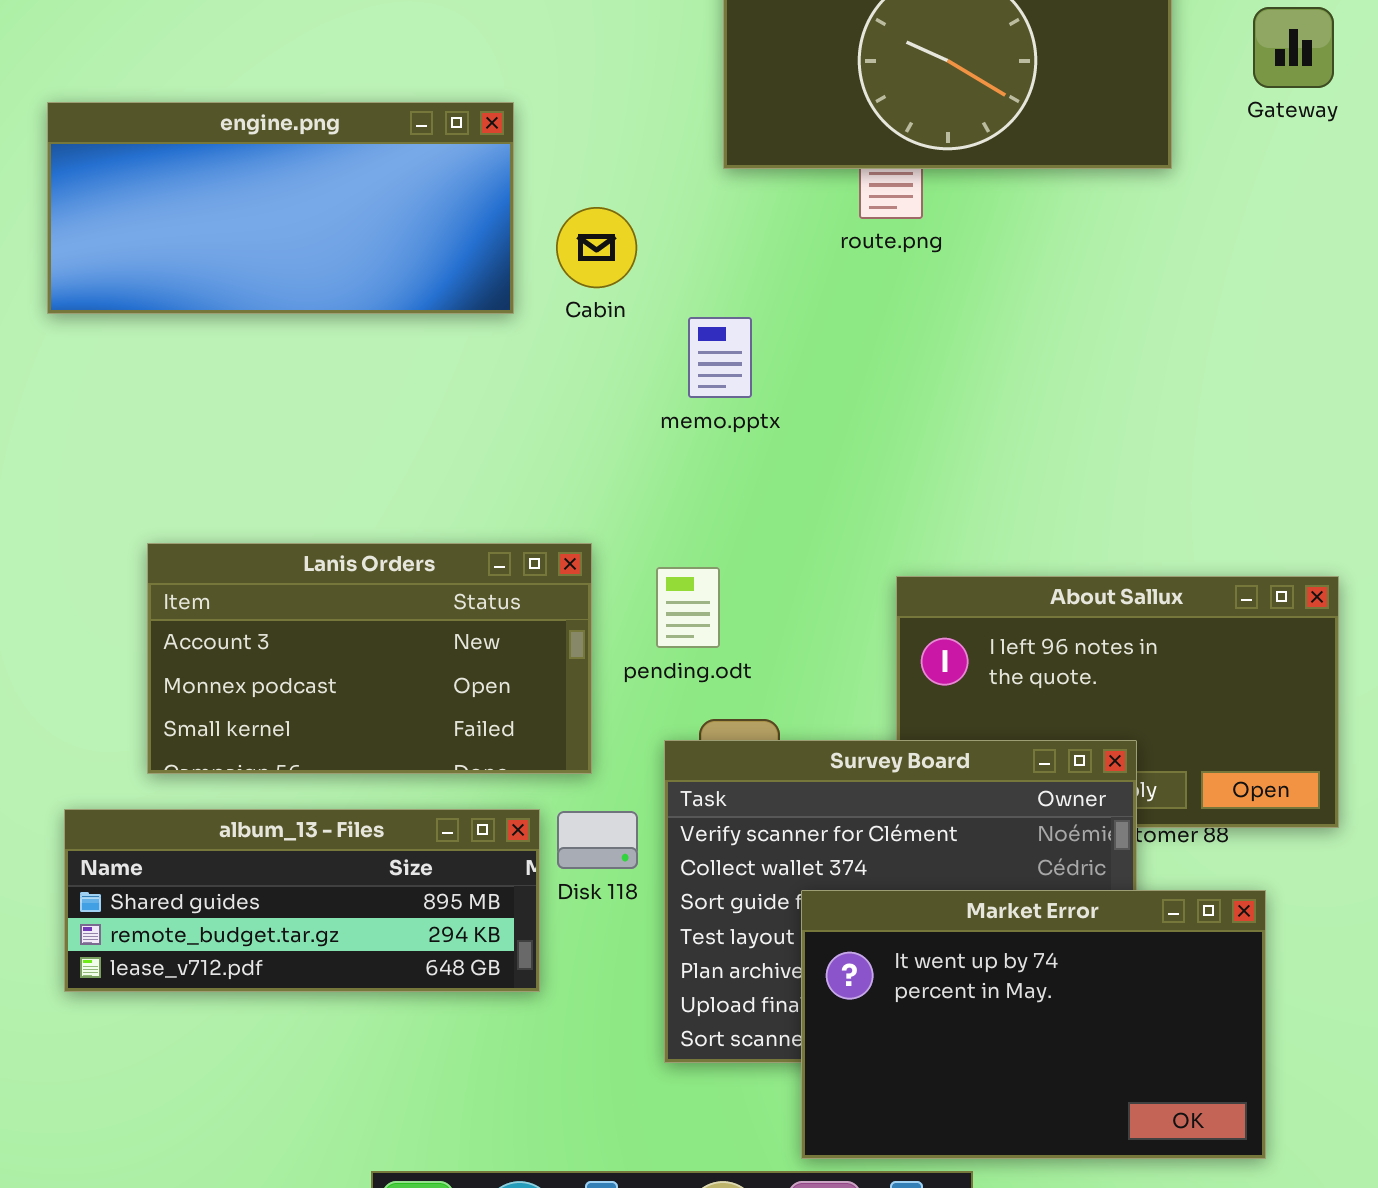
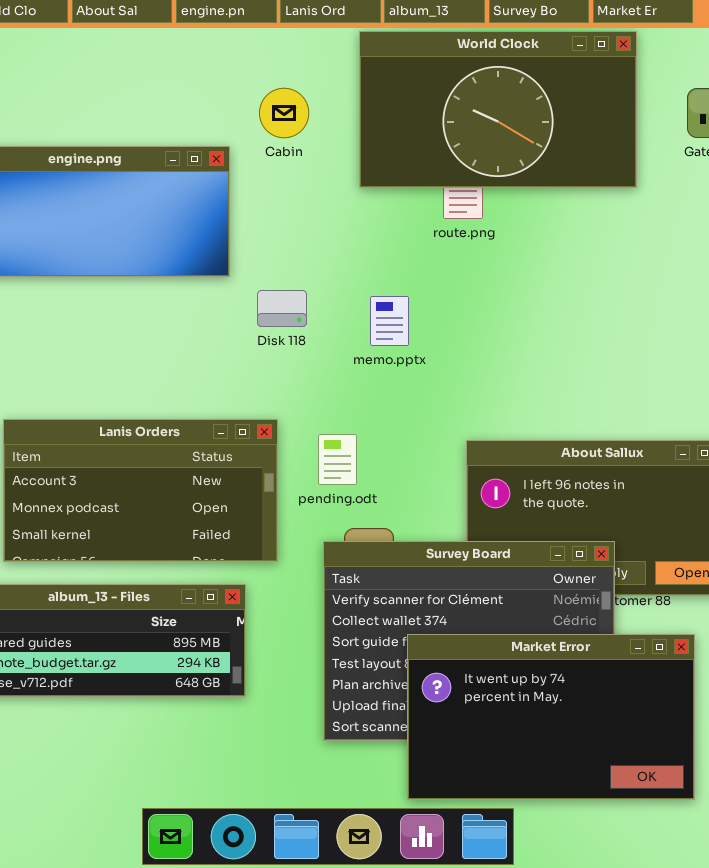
Cabin: [556,207,637,288] -> [259,88,309,138], moved
memo.pptx: [688,317,752,398] -> [370,296,409,346], moved
Disk 118: [557,811,638,869] -> [257,290,307,327], moved

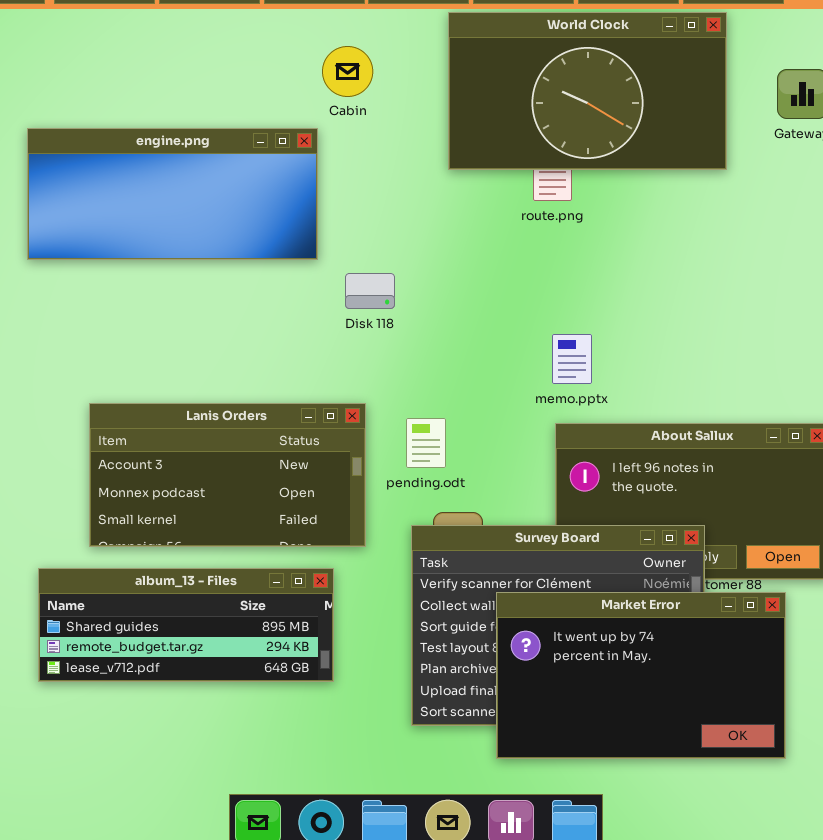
Cabin: [259,88,309,138] -> [322,46,373,97], moved
memo.pptx: [370,296,409,346] -> [552,334,592,384], moved
Market Error: [407,634,695,800] -> [496,592,786,759], moved

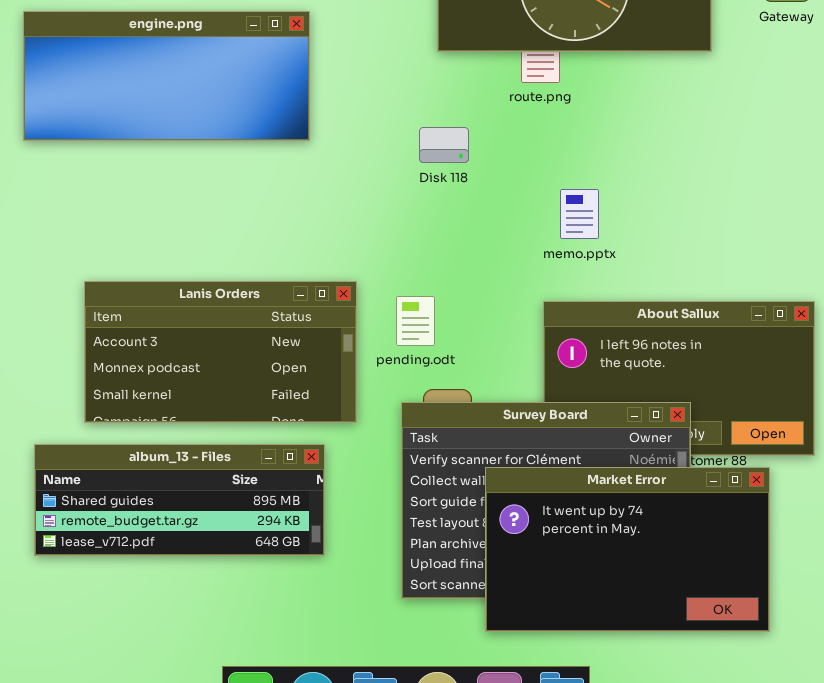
Disk 118: [345,273,395,309] -> [419,127,469,163], moved
memo.pptx: [552,334,592,384] -> [560,189,599,239], moved

